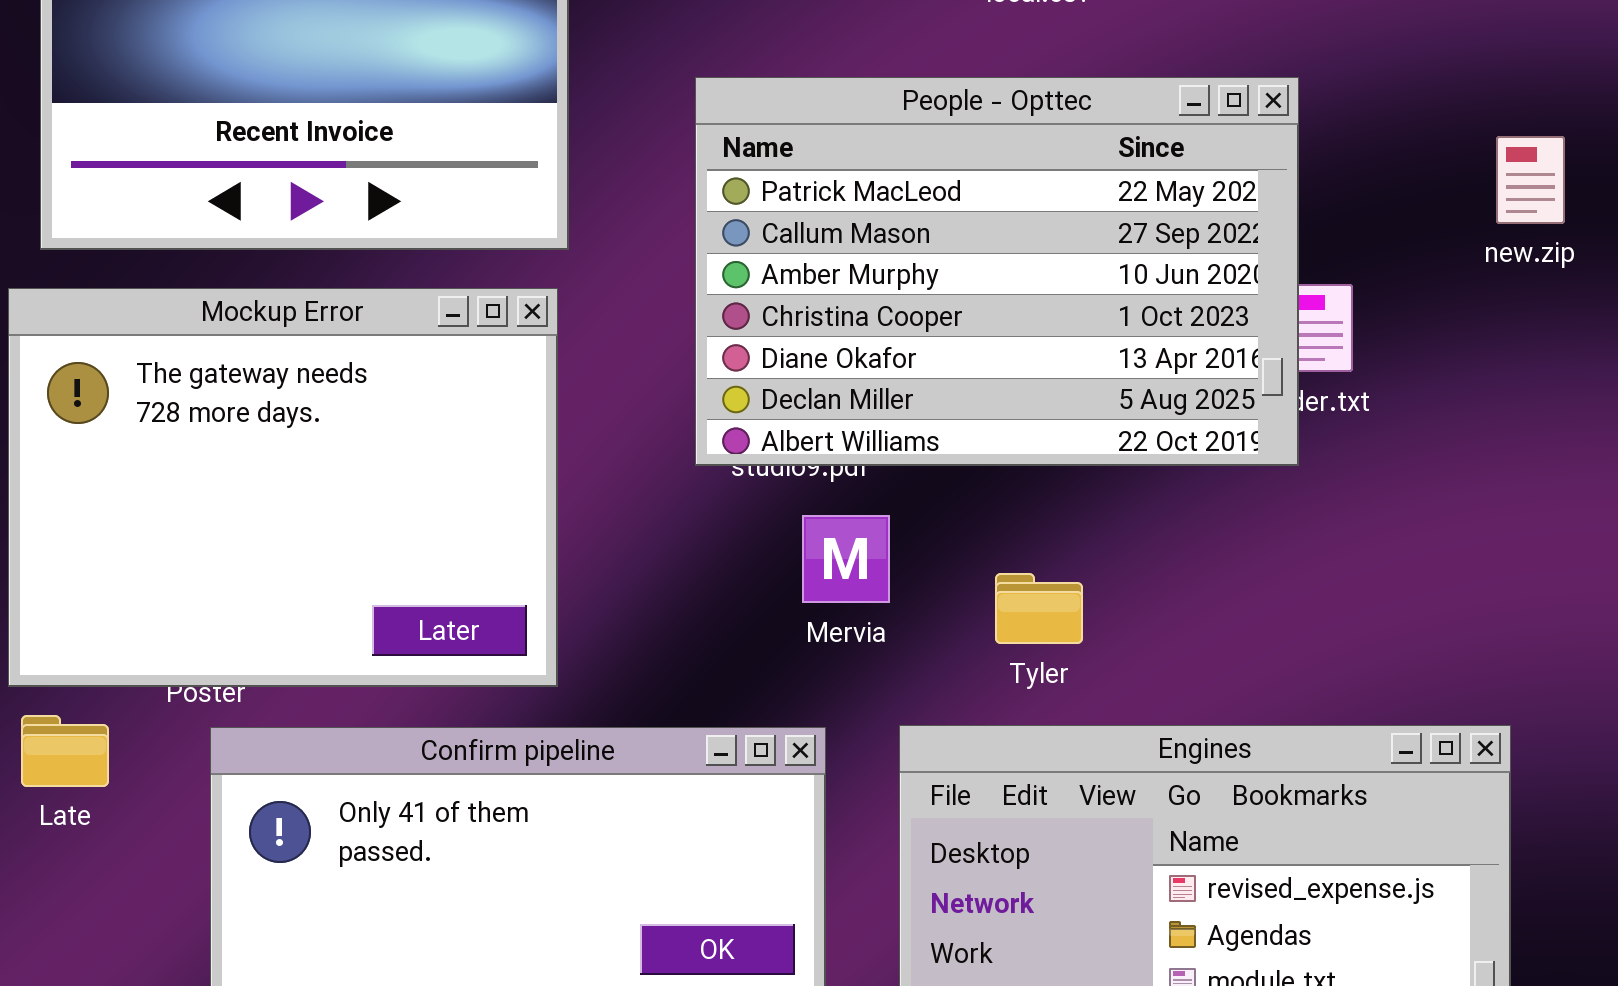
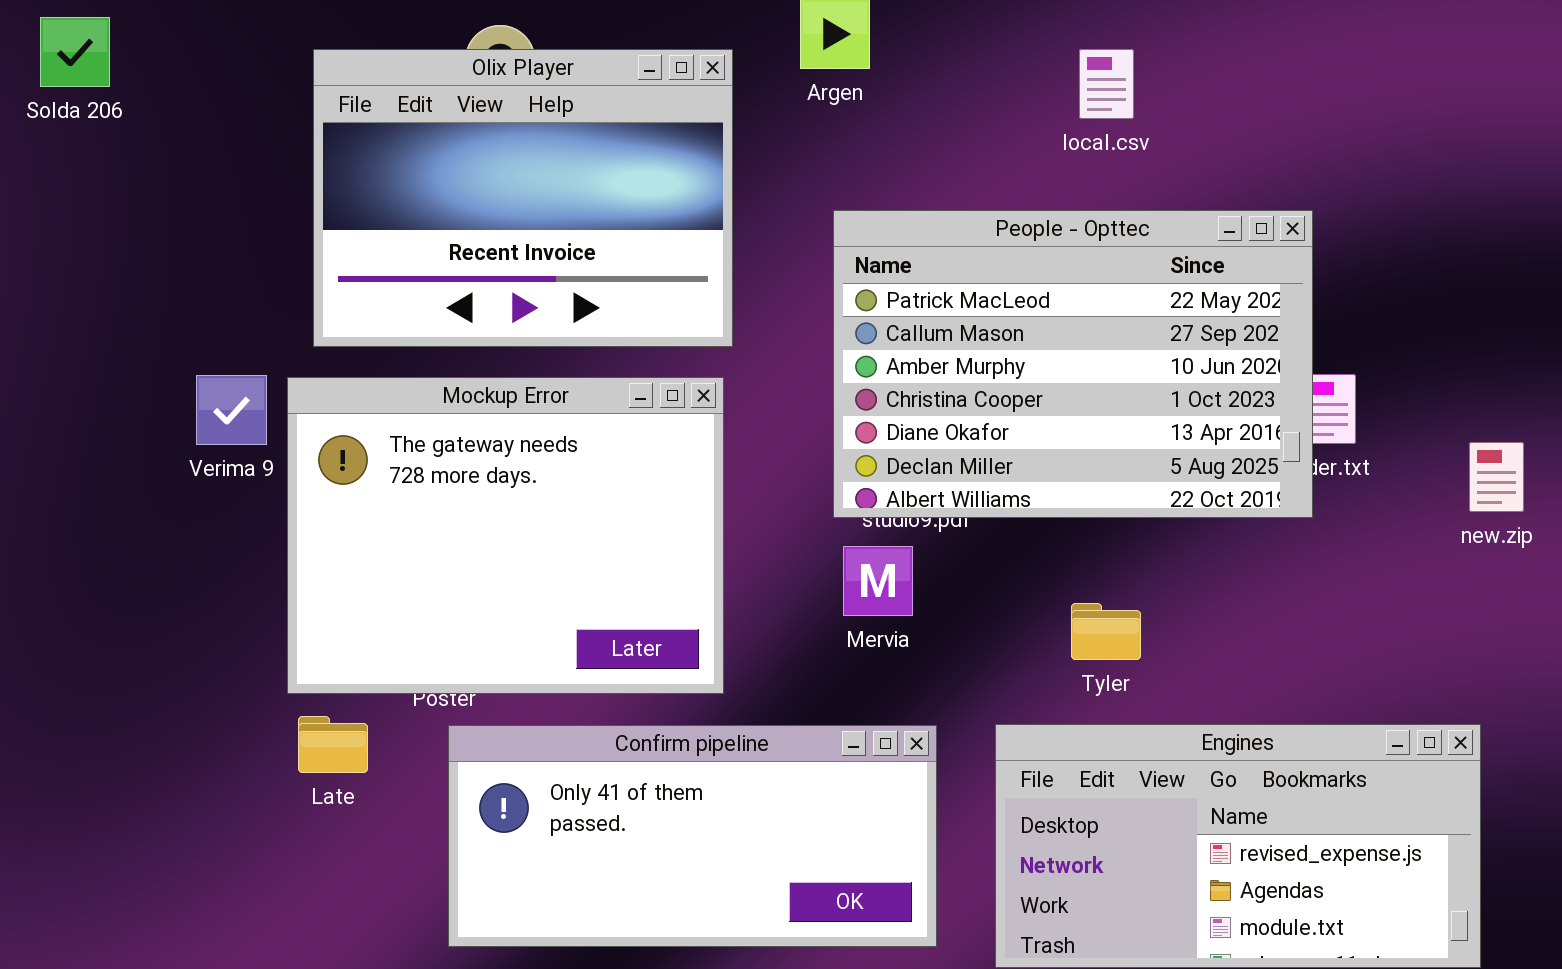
new.zip: [1496,136,1565,224] -> [1469,442,1524,512], moved
Mervia: [802,515,890,603] -> [843,546,913,616], moved

